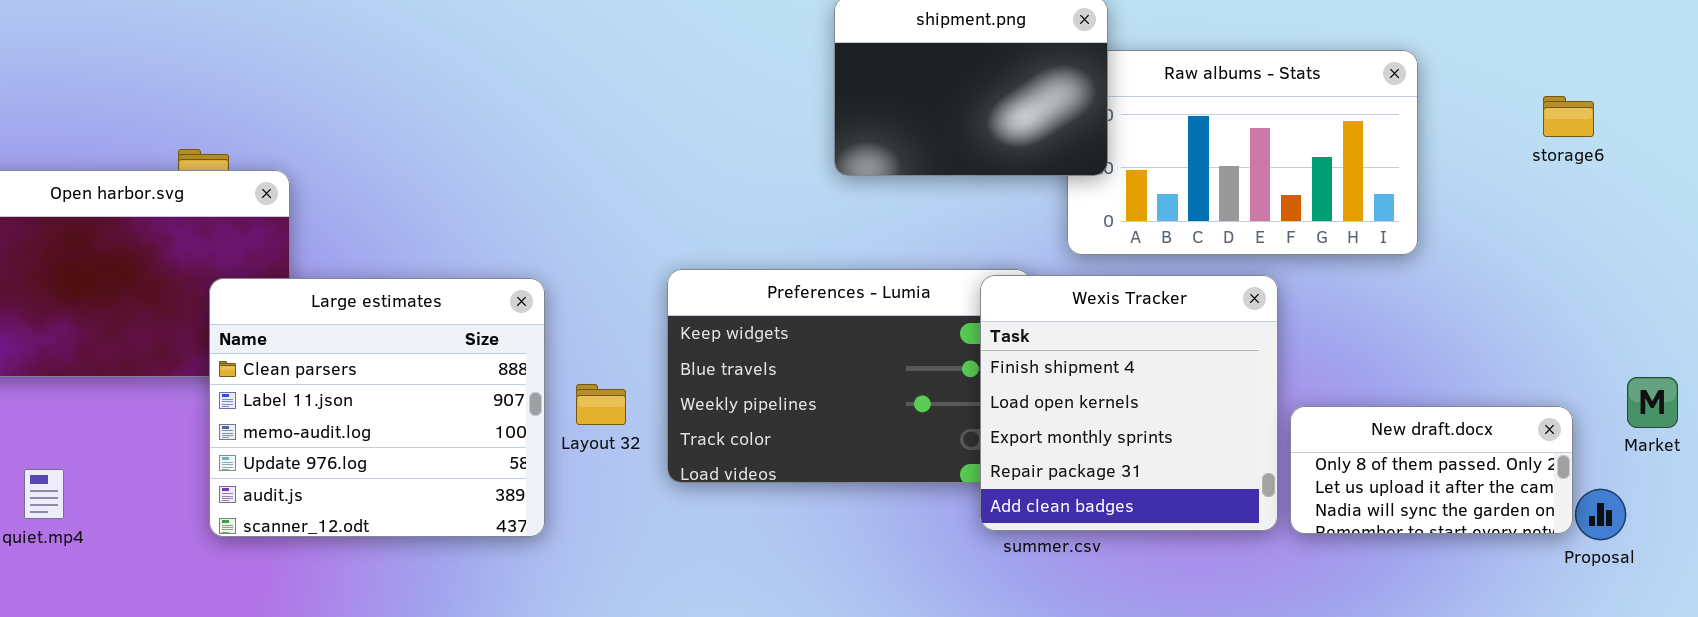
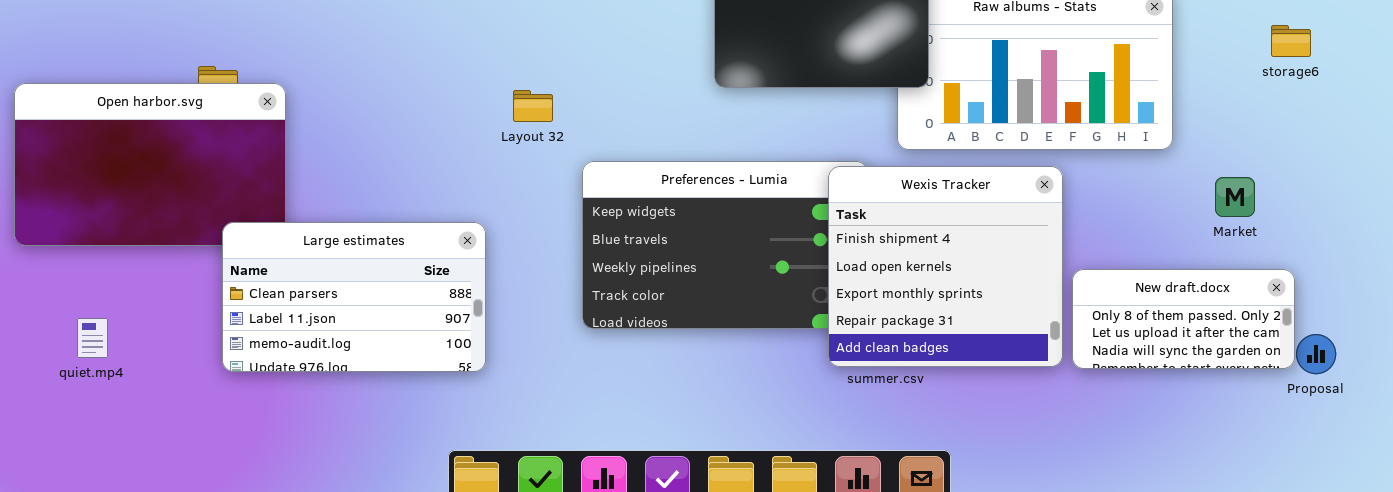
Large estimates: [209,278,545,537] -> [222,222,486,372], resized
Market: [1627,377,1678,428] -> [1215,177,1255,217], moved
Layout 32: [576,384,626,425] -> [513,90,553,122], moved

